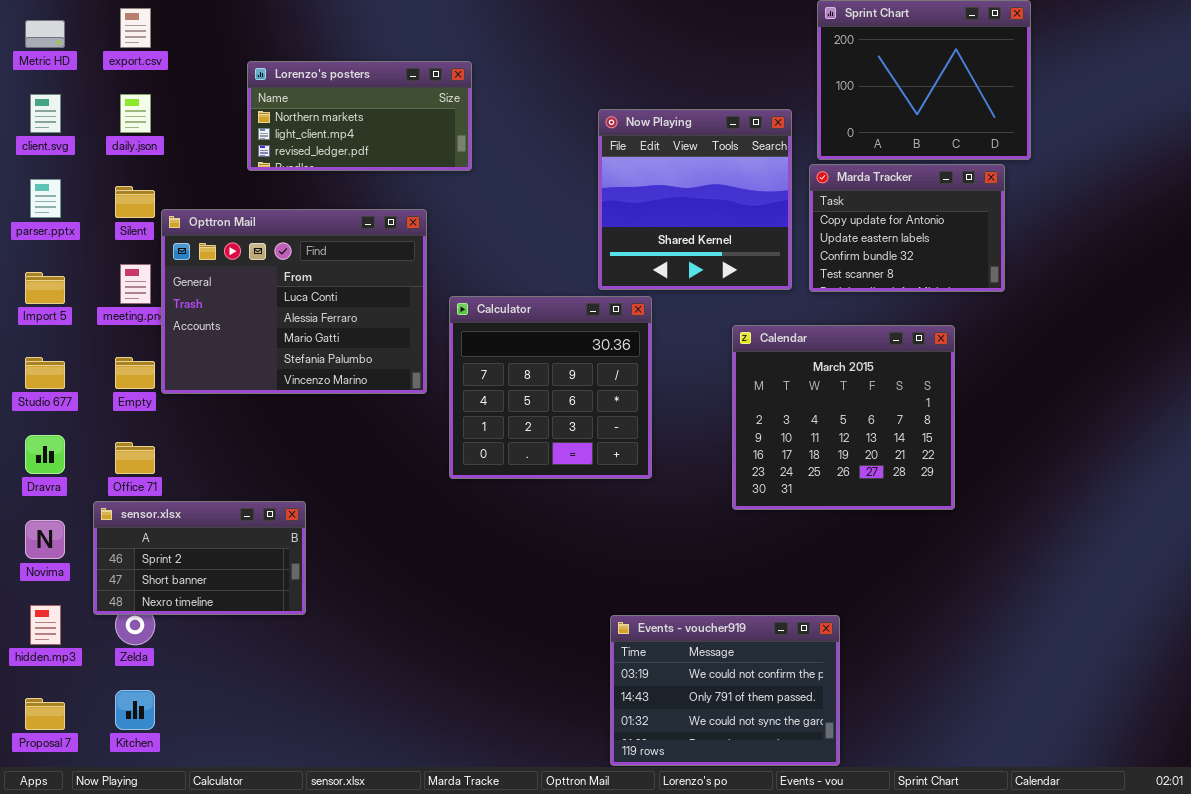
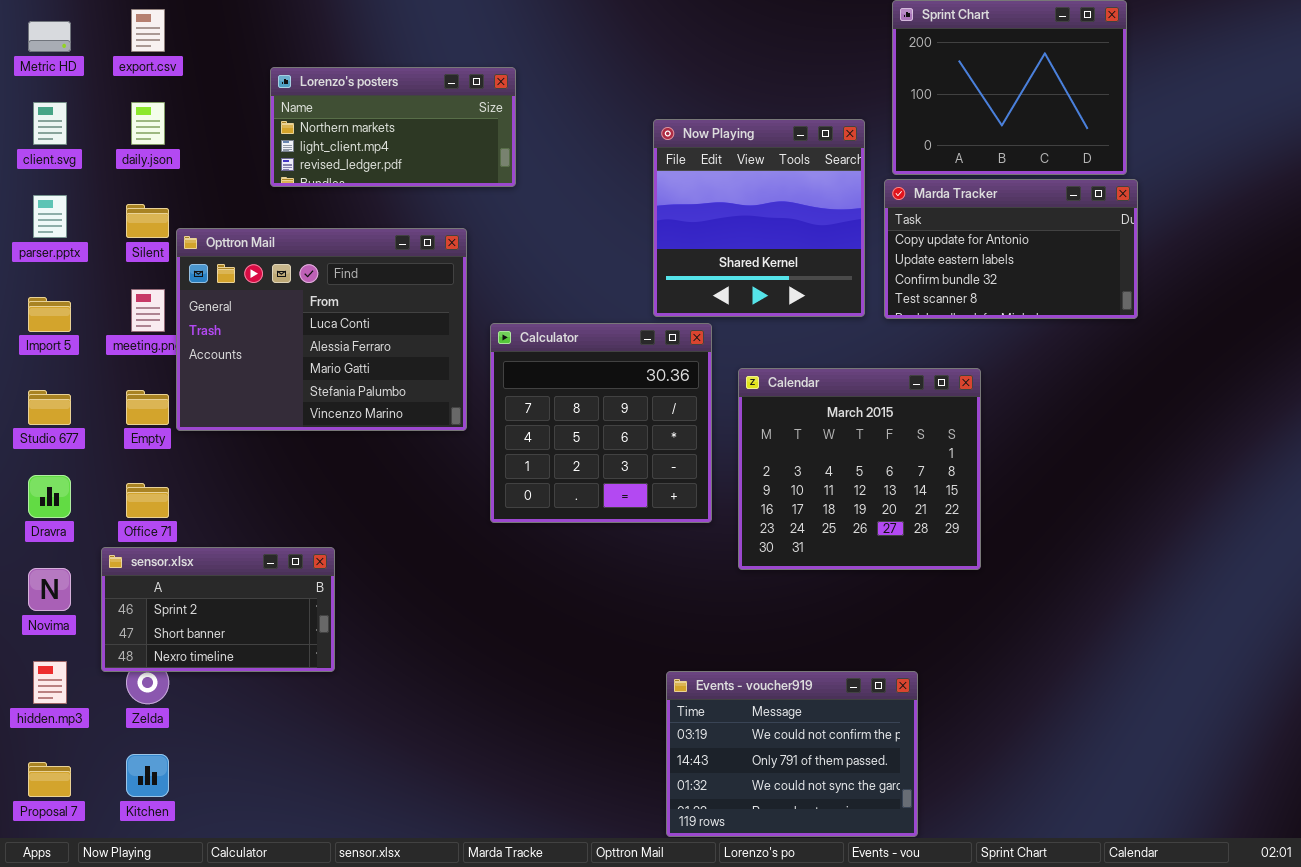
Marda Tracker: [809,164,1005,292] -> [884,179,1138,319], resized
Calendar: [732,325,955,510] -> [738,368,981,570], moved

